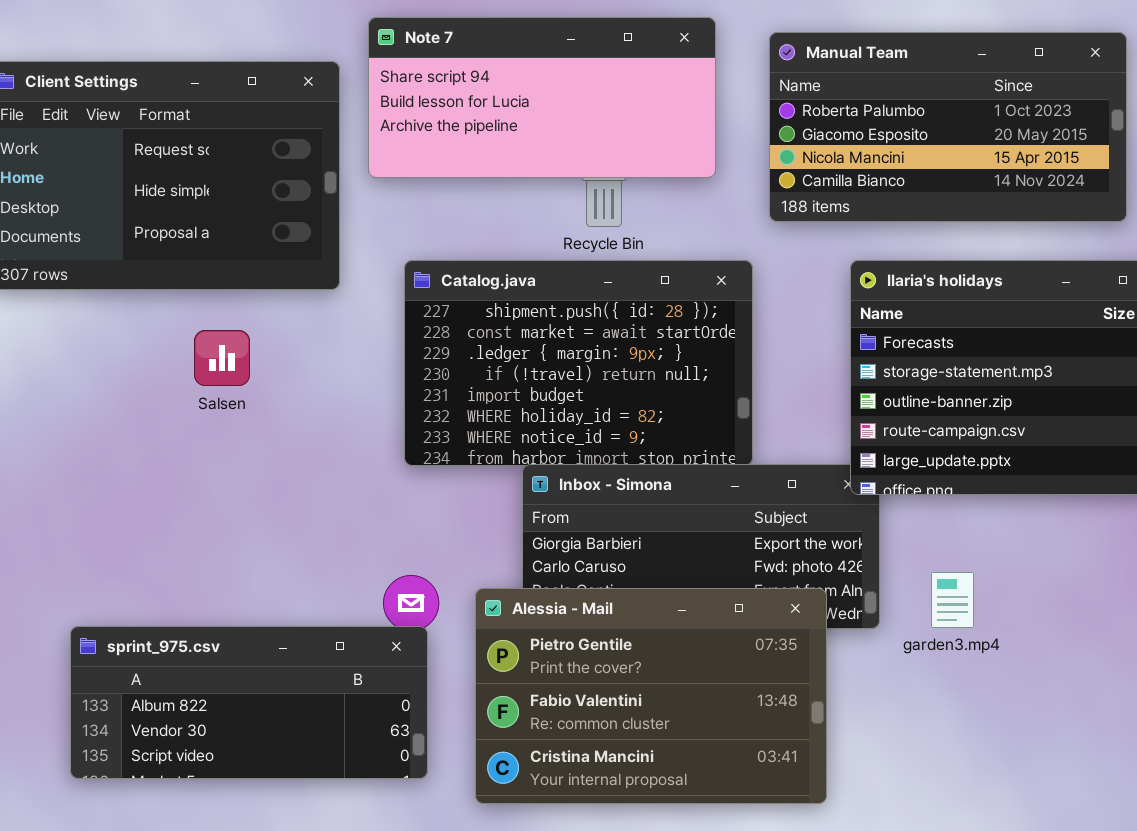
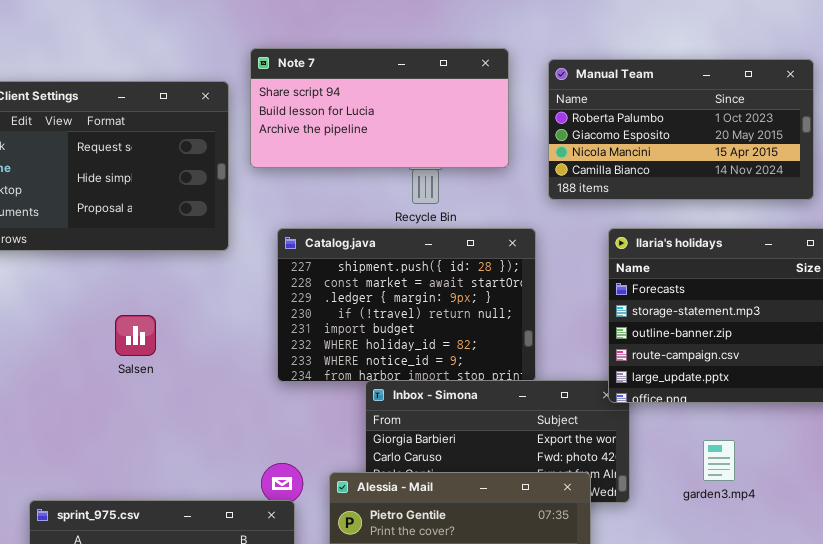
Salsen: [194,330,250,386] -> [115,315,156,356], moved
garden3.mp4: [931,572,974,628] -> [703,440,735,481], moved

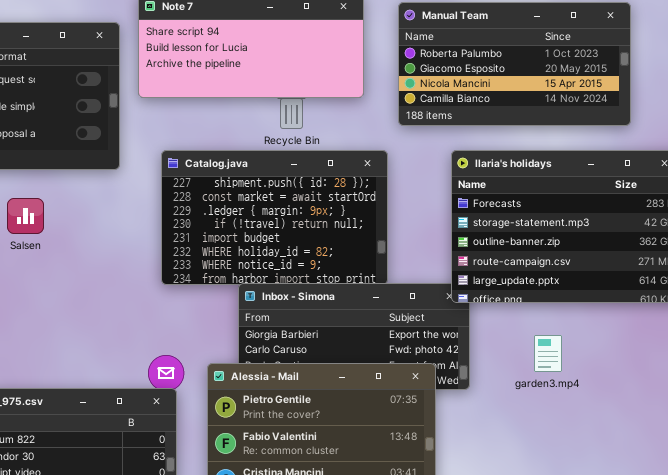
Salsen: [115,315,156,356] -> [7,198,44,234], moved

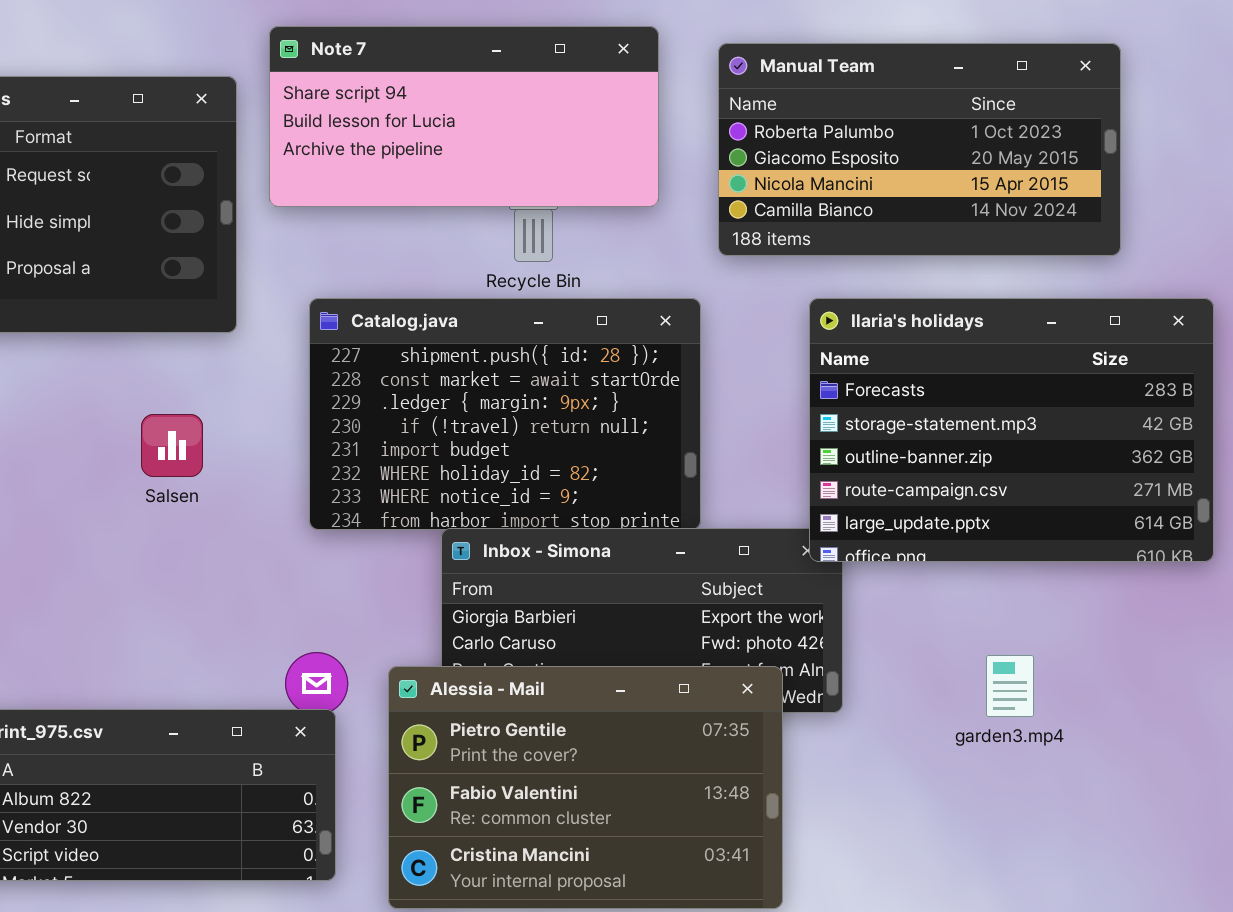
Salsen: [7,198,44,234] -> [141,414,203,477], moved
garden3.mp4: [534,335,562,372] -> [986,655,1034,717], moved

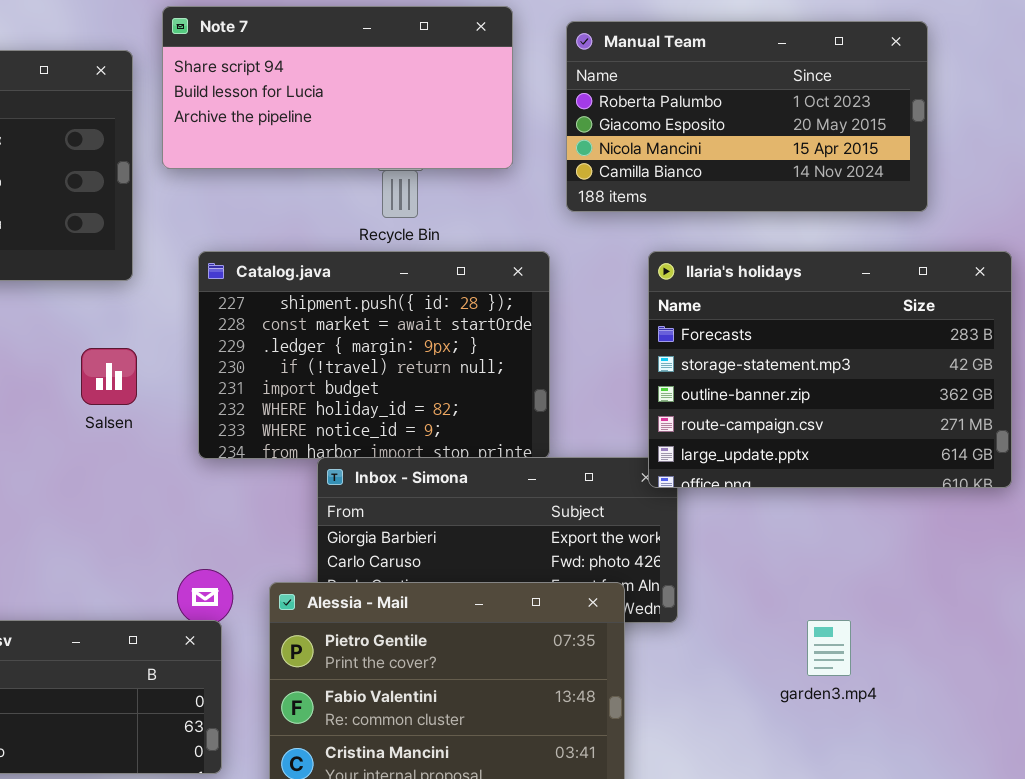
Salsen: [141,414,203,477] -> [81,348,137,405], moved
garden3.mp4: [986,655,1034,717] -> [807,620,851,676], moved

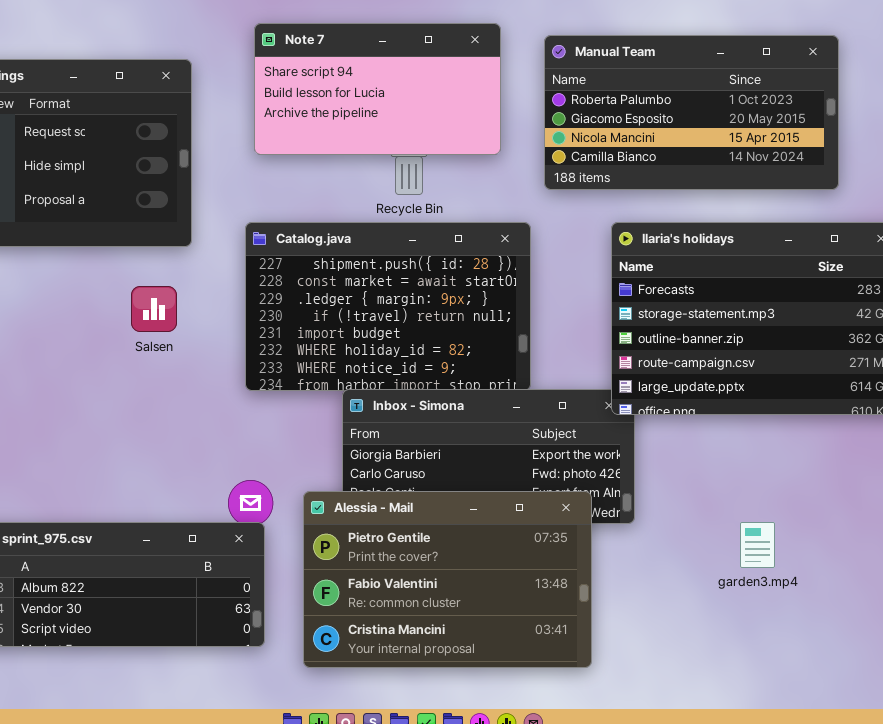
Note 7: [162,6,513,169] -> [254,23,501,155], resized
Salsen: [81,348,137,405] -> [131,286,177,332], moved

